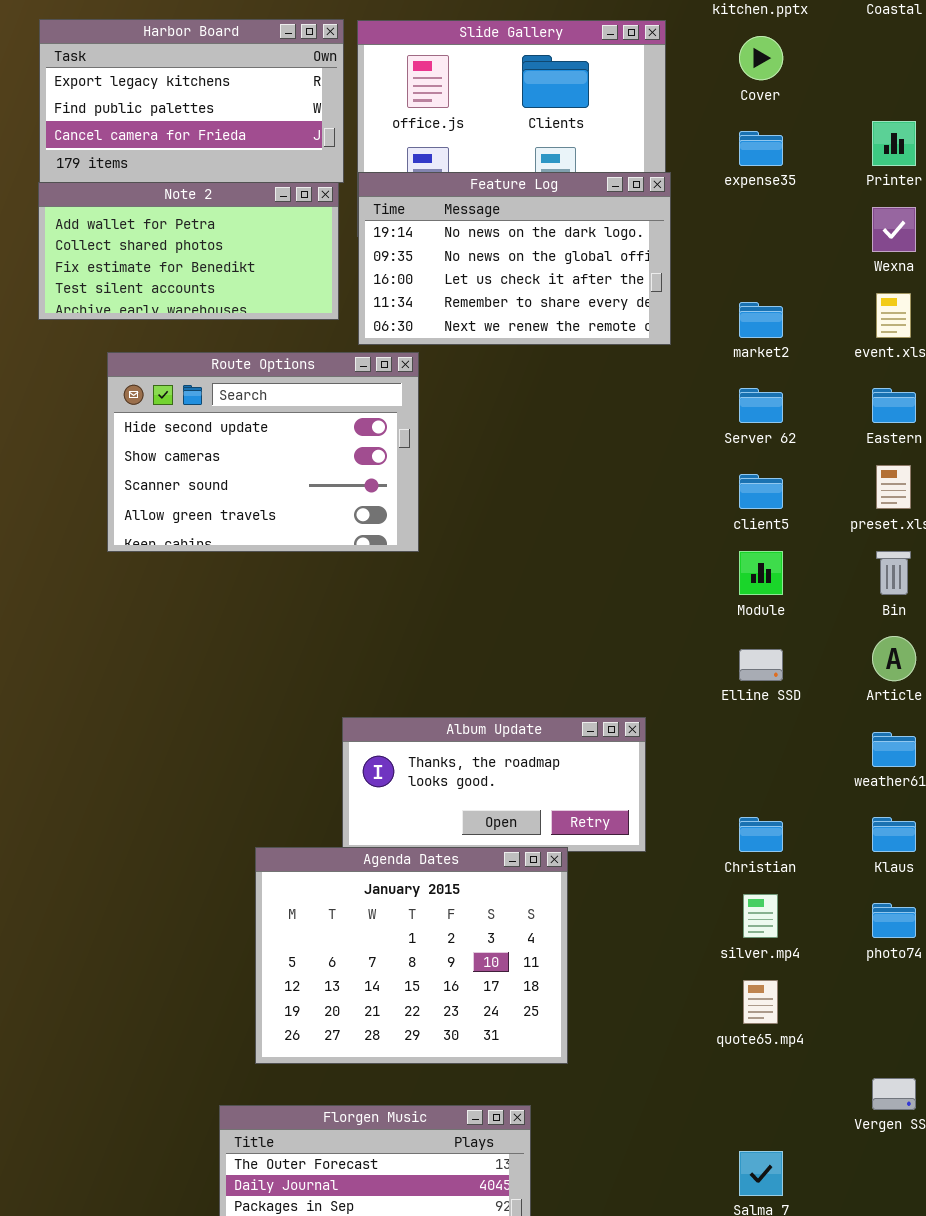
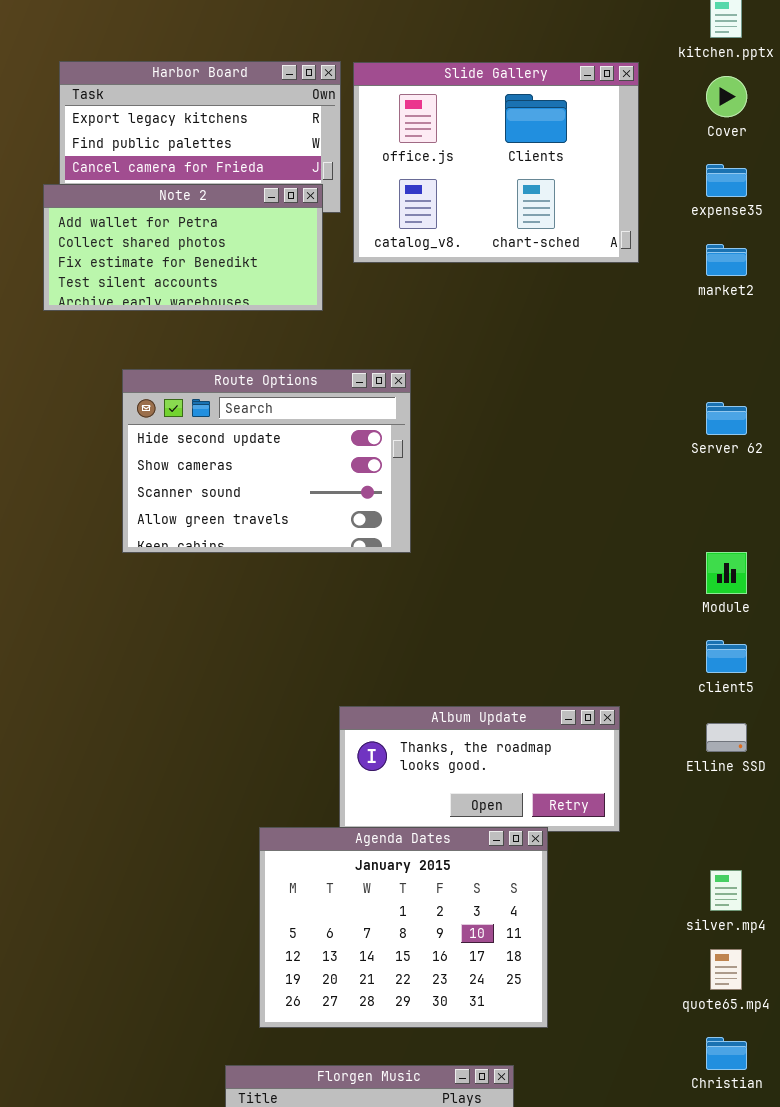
Feature Log: [358,172,671,345] -> none, closed
Note 2: [38,182,339,320] -> [43,184,323,311], moved
market2: [739,302,783,338] -> [706,244,747,276], moved
client5: [739,474,783,509] -> [706,640,747,673], moved
Elline SSD: [739,649,783,681] -> [706,723,747,752], moved
Christian: [739,817,783,852] -> [706,1037,747,1070], moved

